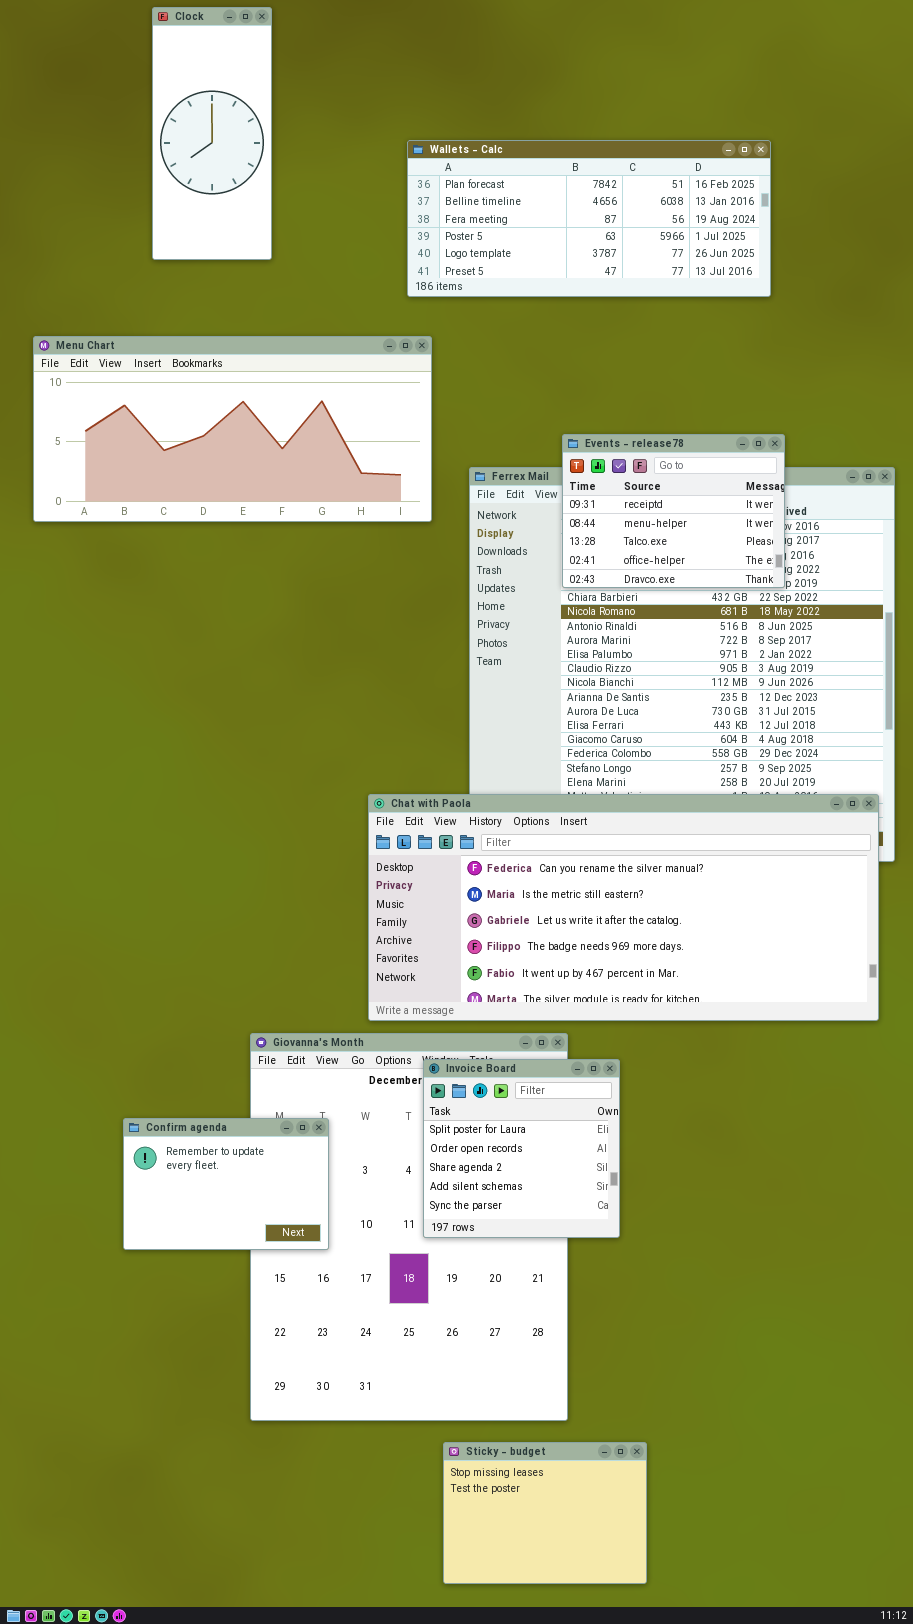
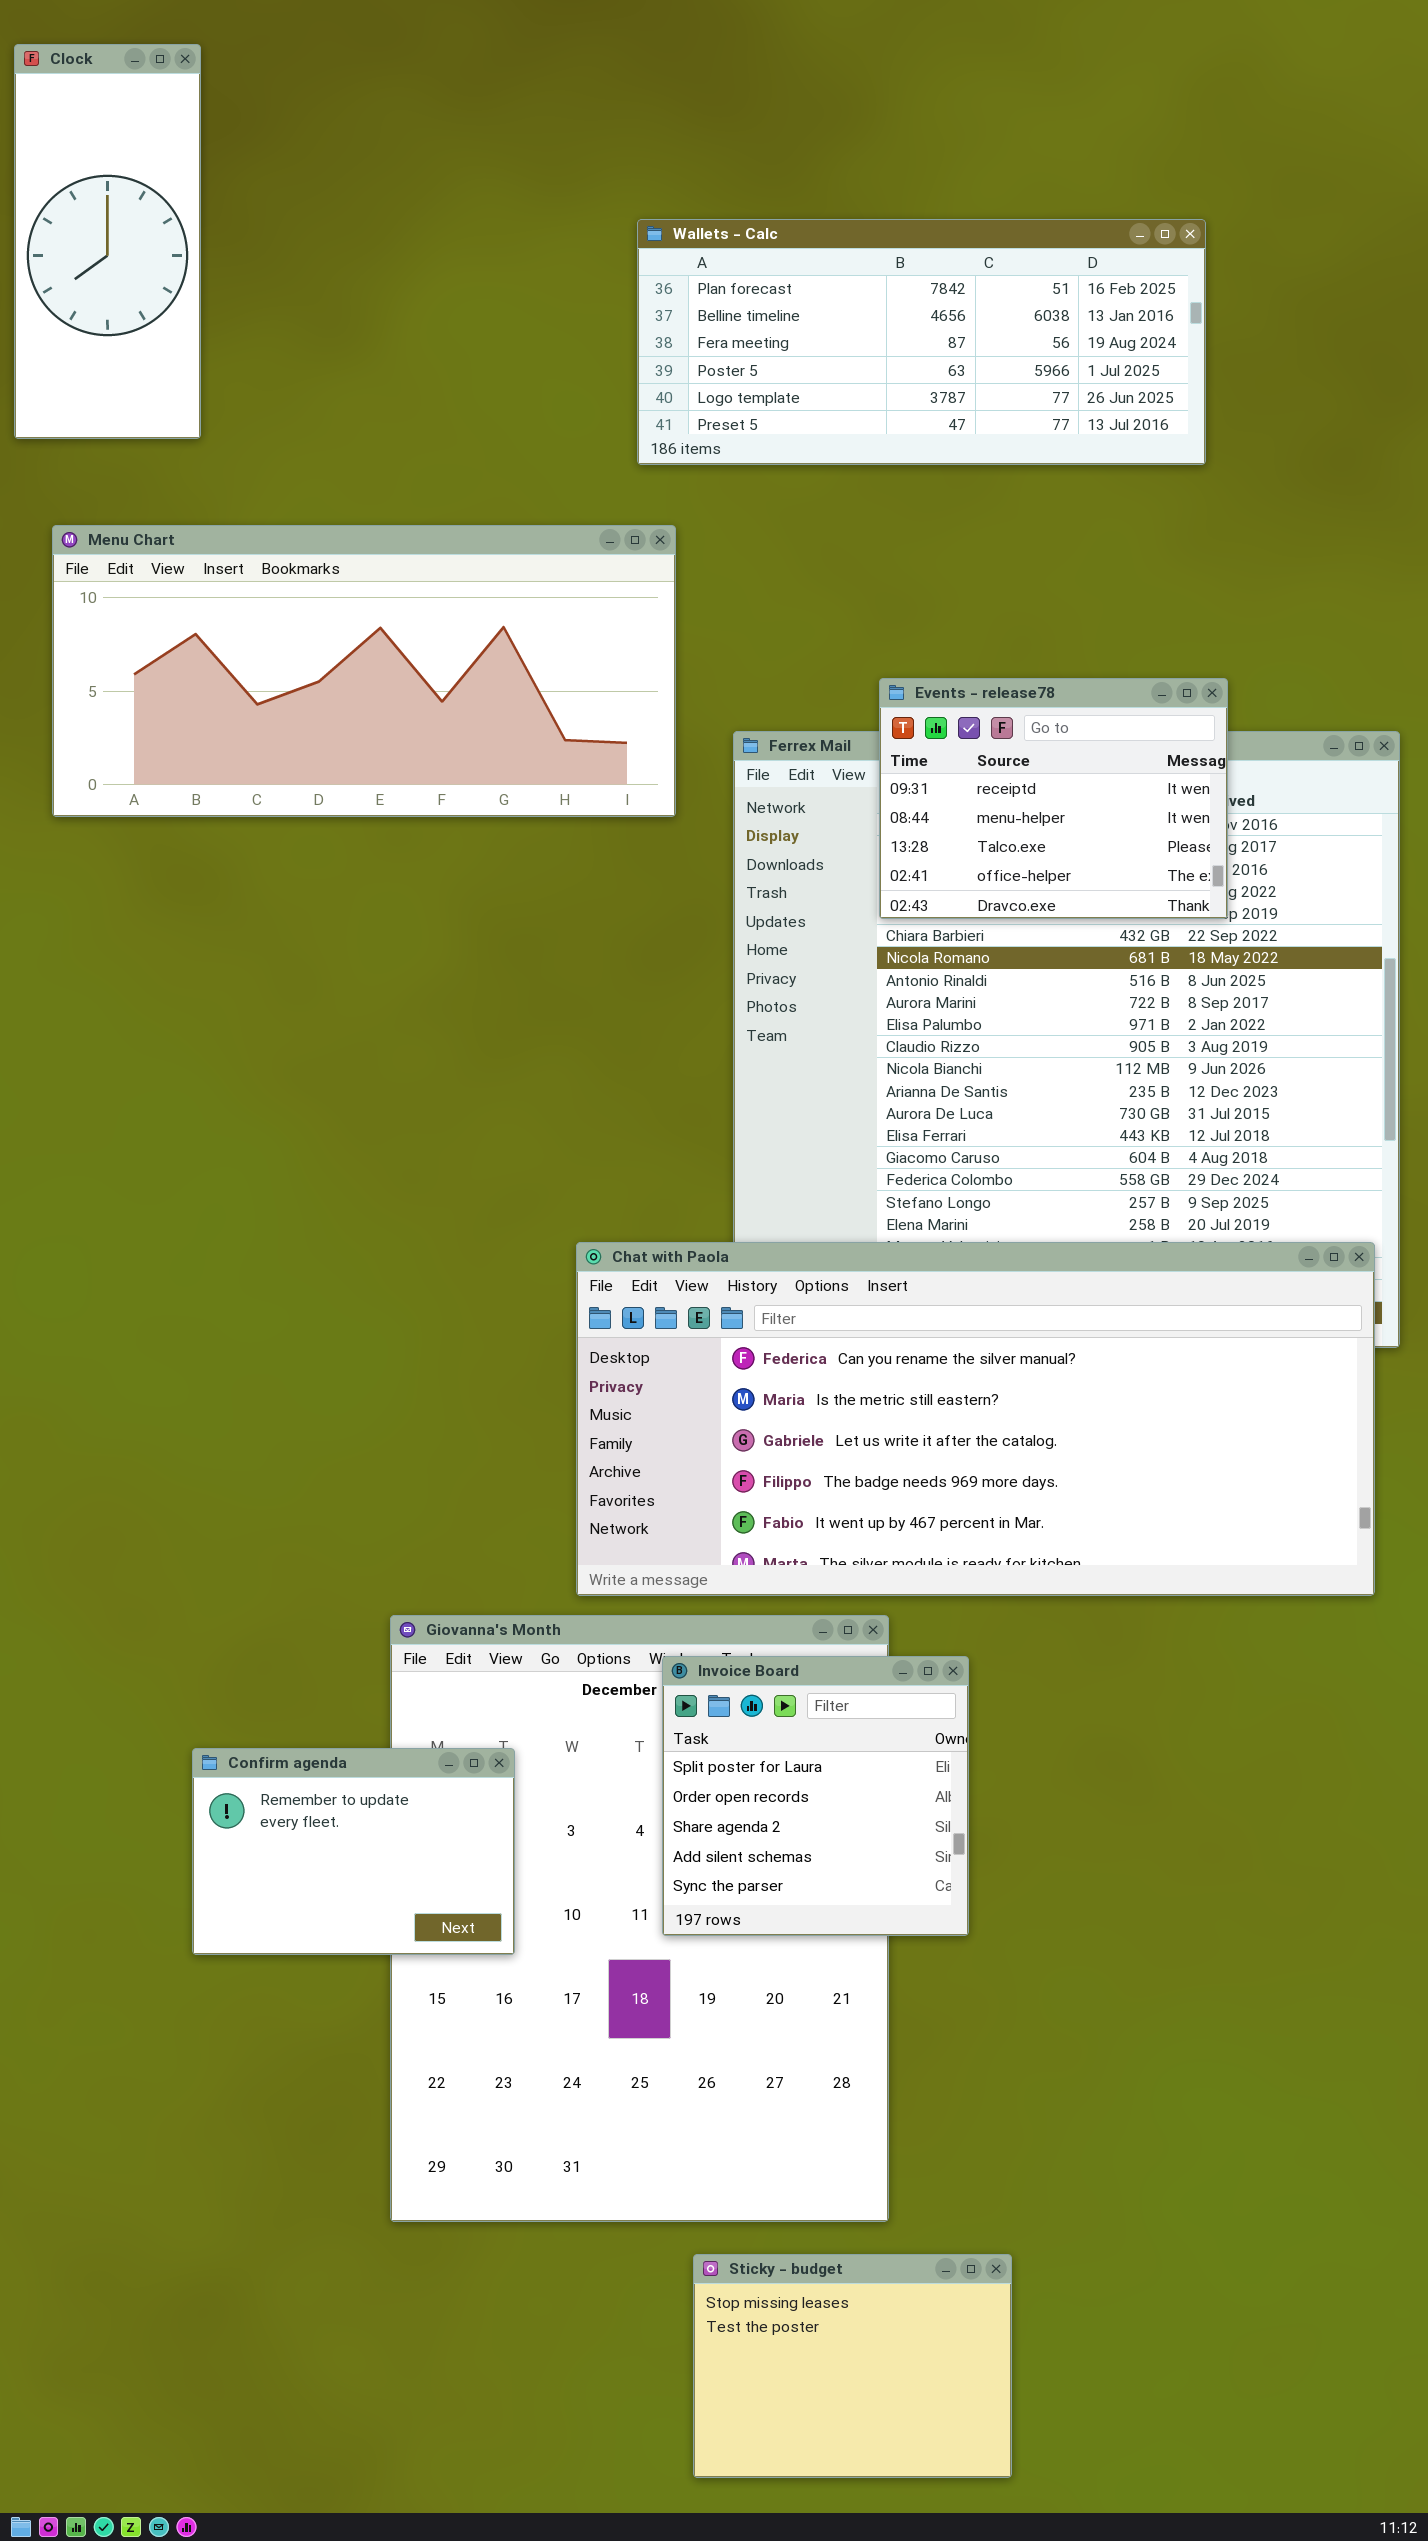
Clock: [152,7,272,260] -> [14,44,201,439], moved

